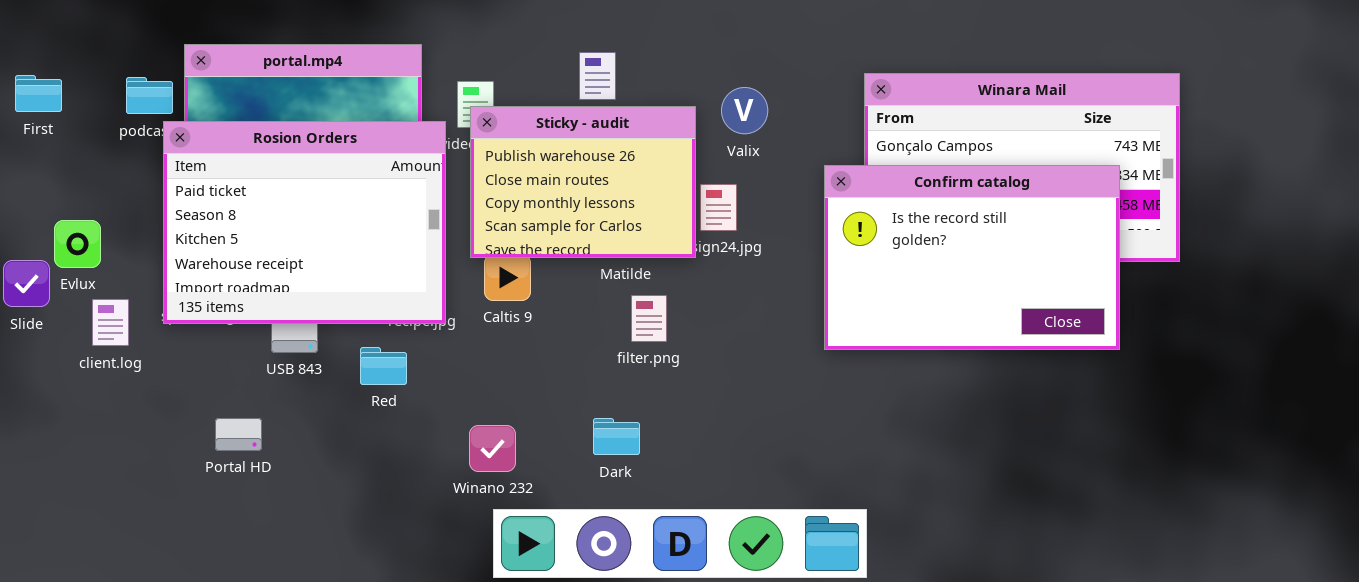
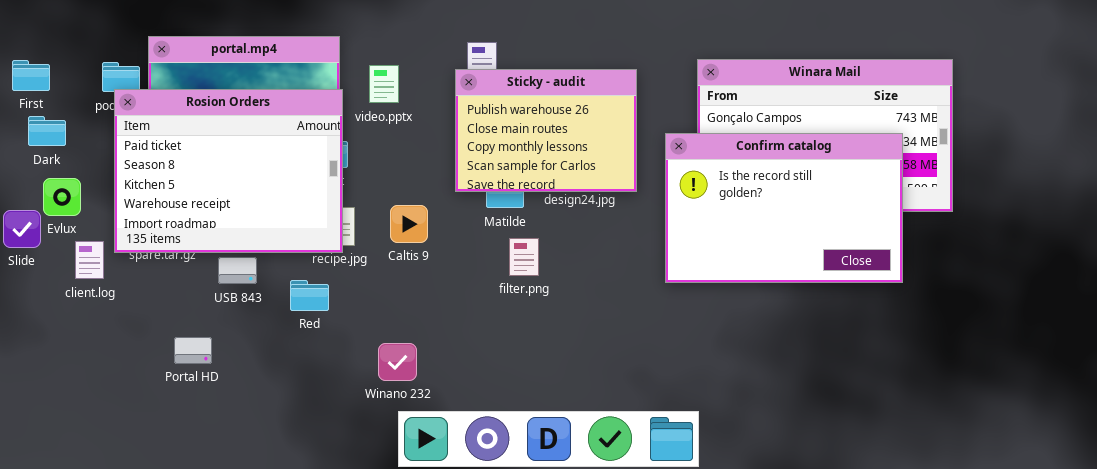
Sticky - audit: [470,106,696,258] -> [455,69,637,192], moved
Rosion Orders: [163,121,446,324] -> [114,89,343,253], moved
Dark: [593,418,640,455] -> [28,116,66,146], moved

